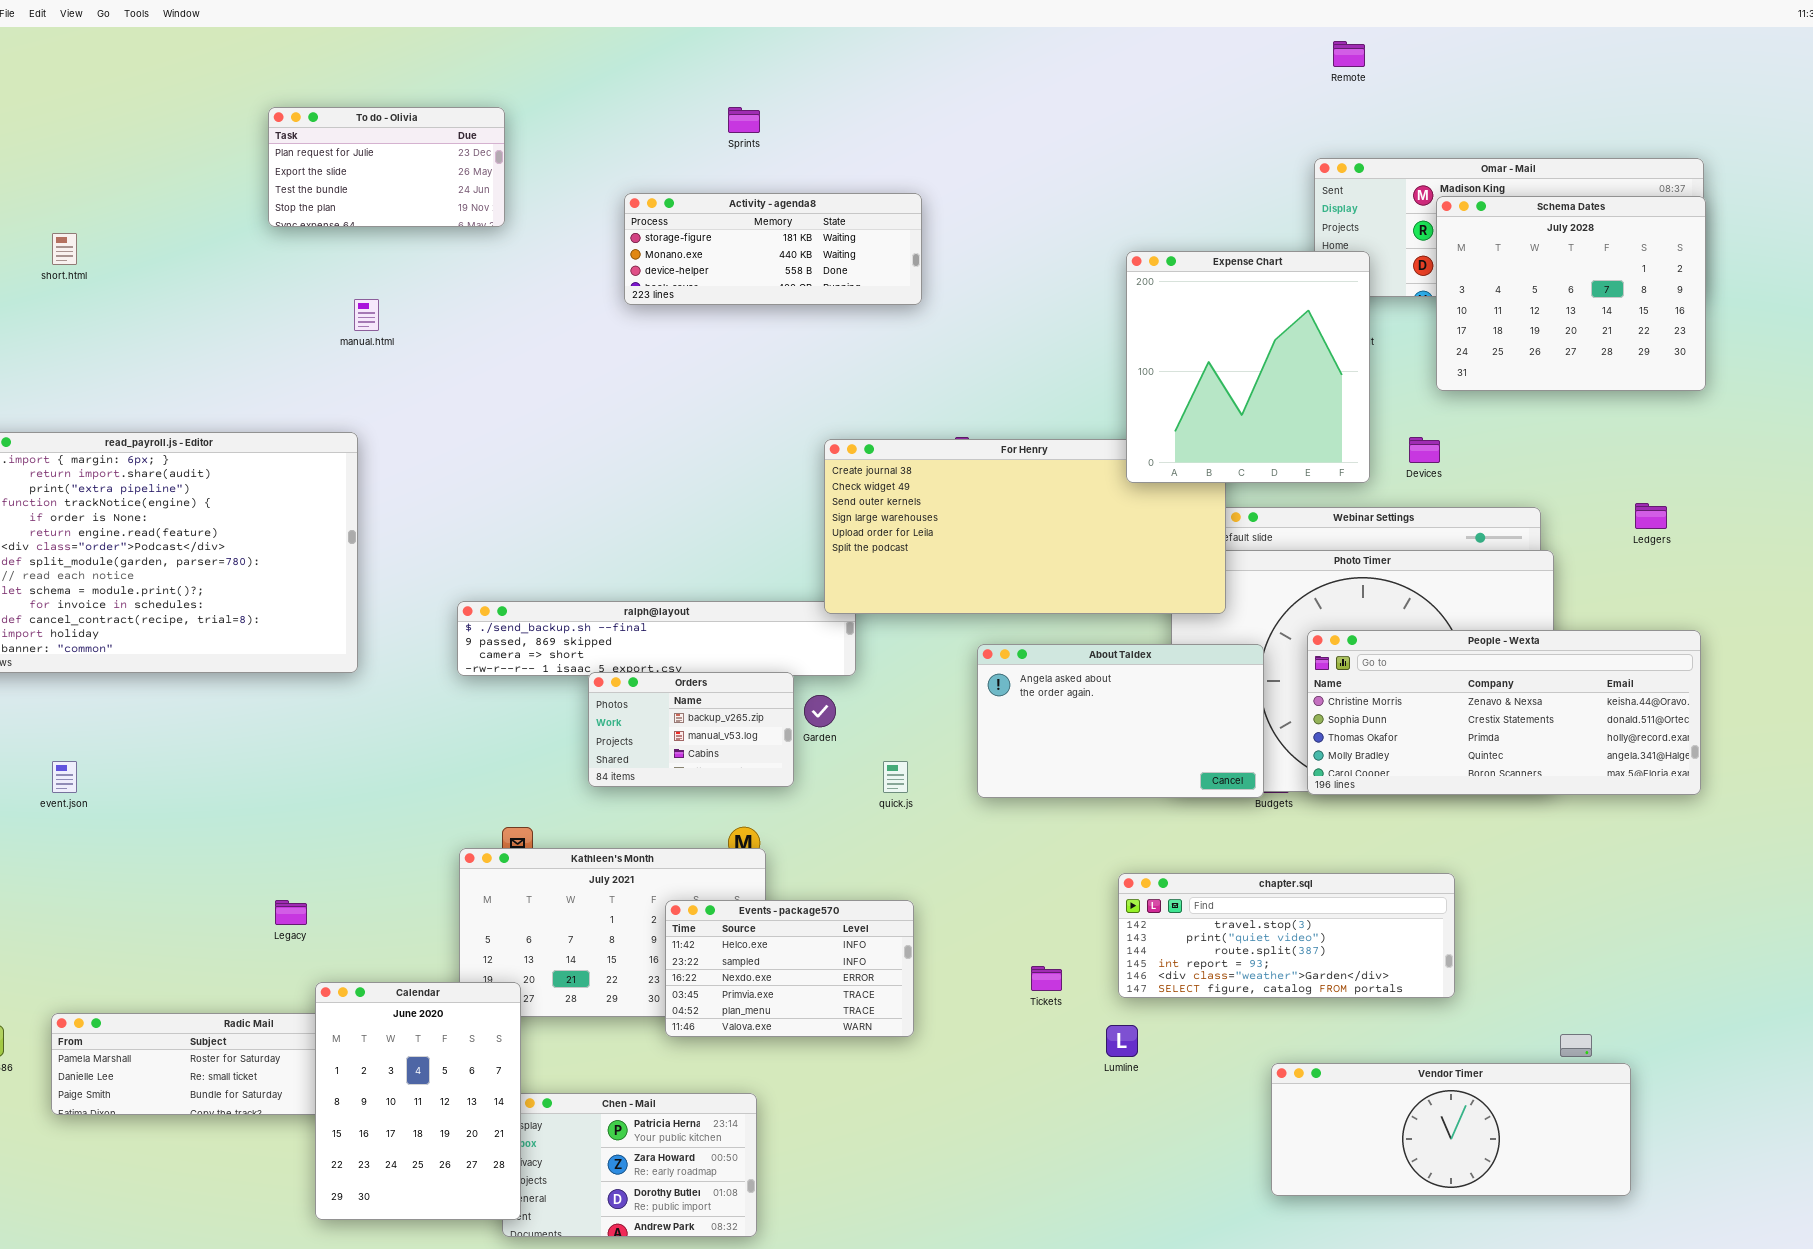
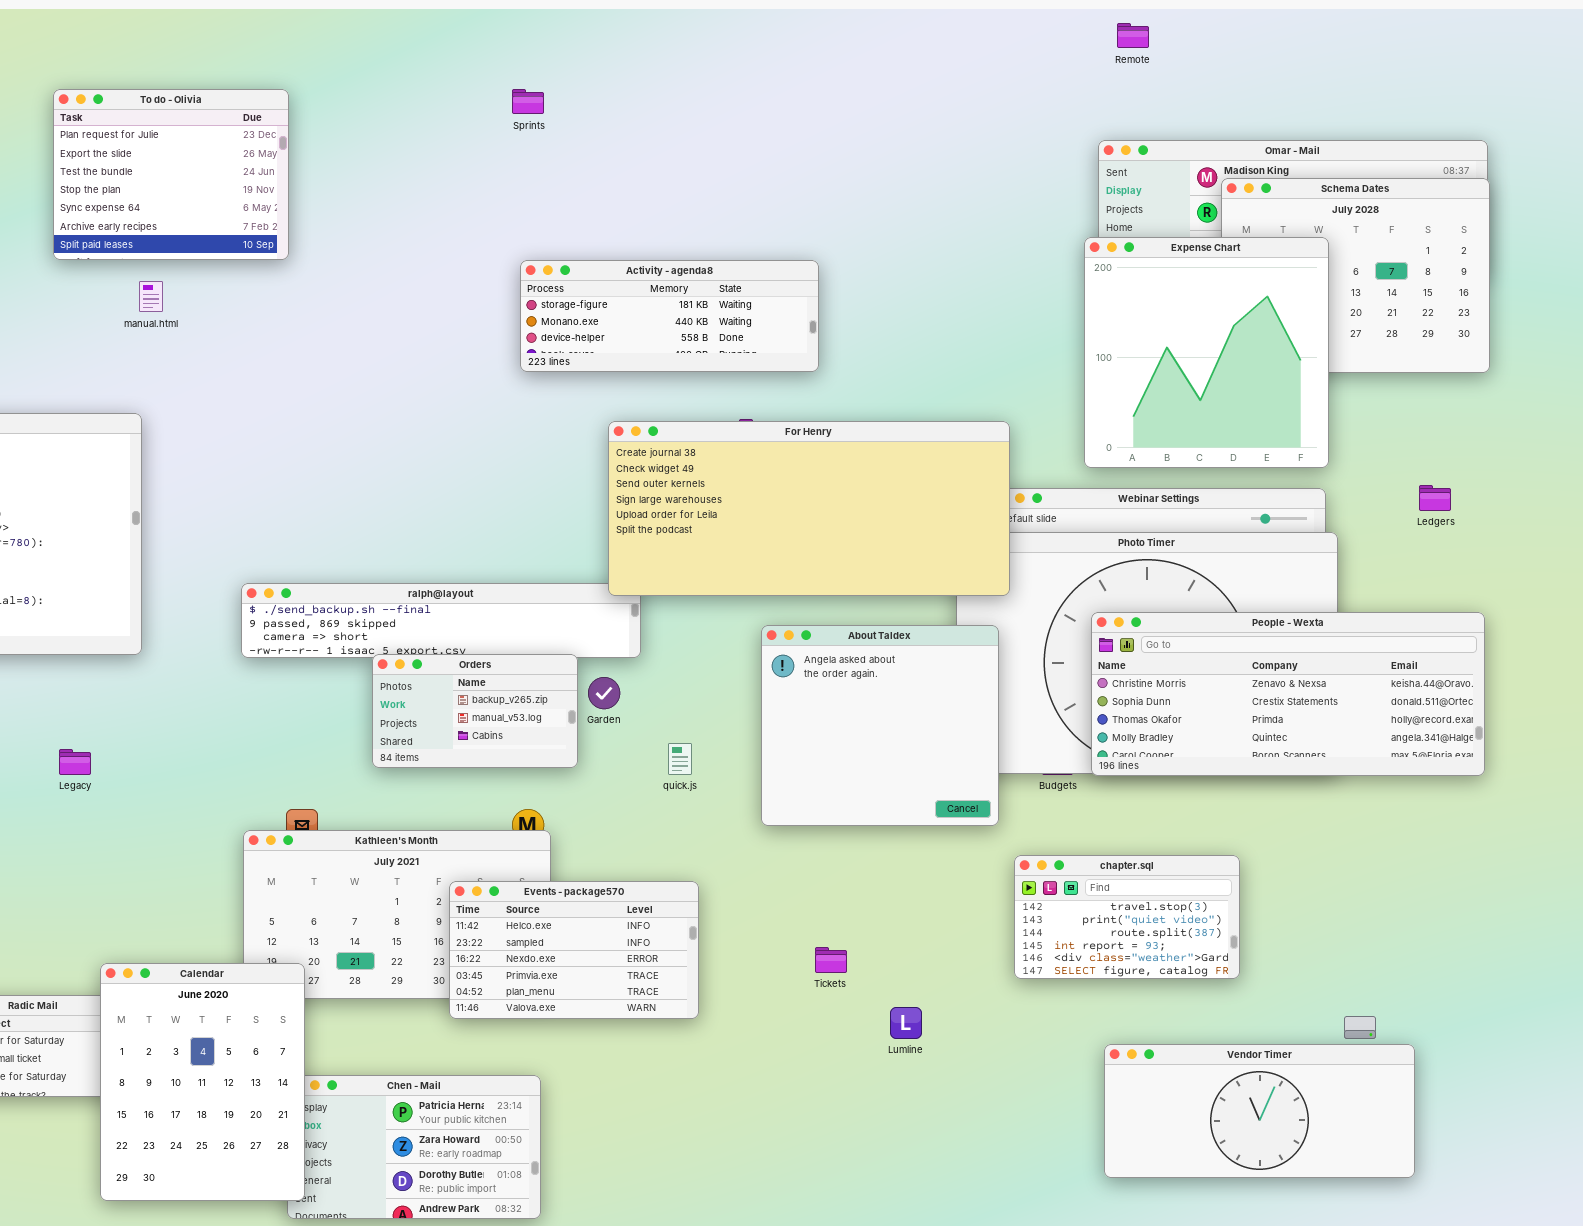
To do - Olivia: [268,107,505,227] -> [53,89,289,260], resized
Activity - agenda8: [624,193,922,305] -> [520,260,819,372], moved
Expense Chart: [1126,251,1370,483] -> [1084,237,1329,468], moved
About Taldex: [977,644,1264,798] -> [761,625,999,826], resized
chapter.sql: [1118,873,1455,998] -> [1014,855,1240,979], resized
Legacy: [275,900,307,925] -> [59,749,91,775], moved
Vendor Timer: [1271,1063,1631,1196] -> [1104,1044,1415,1178], resized

